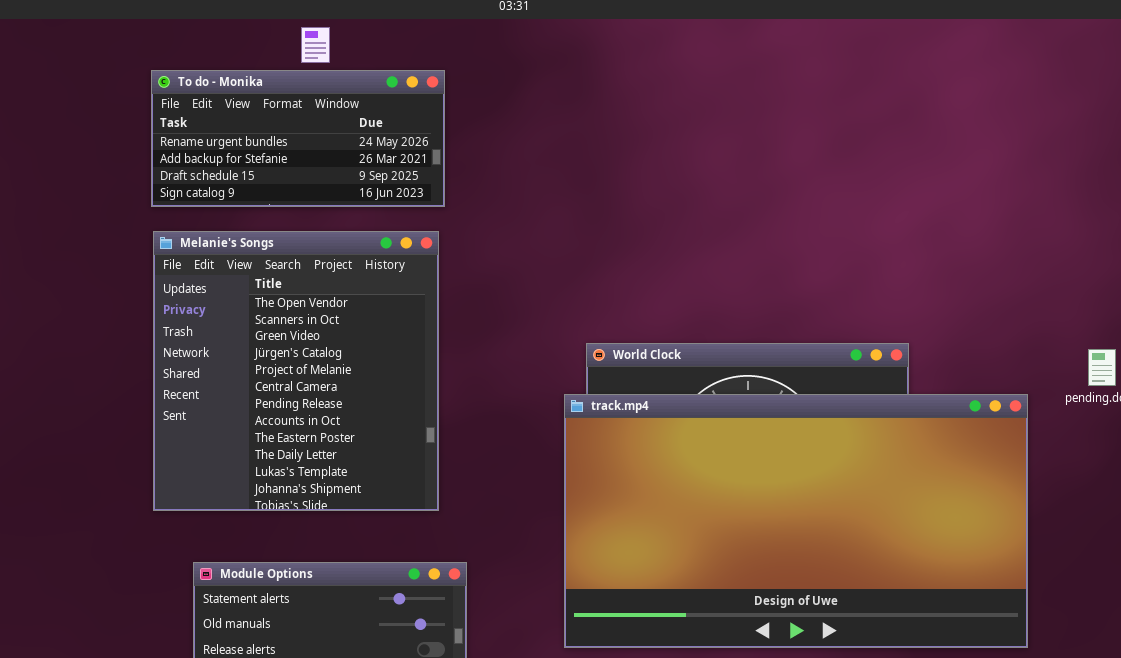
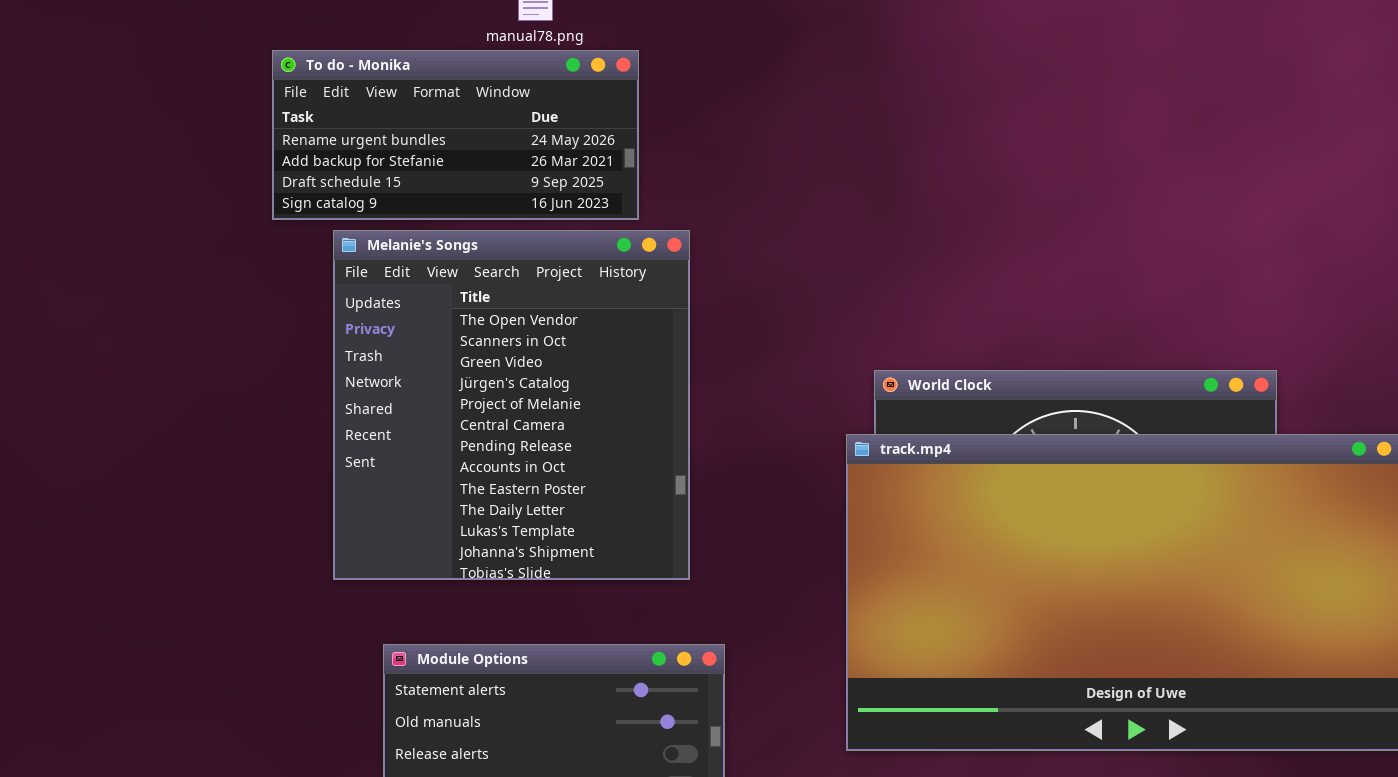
To do - Monika: [151,70,445,207] -> [272,50,639,220], moved

